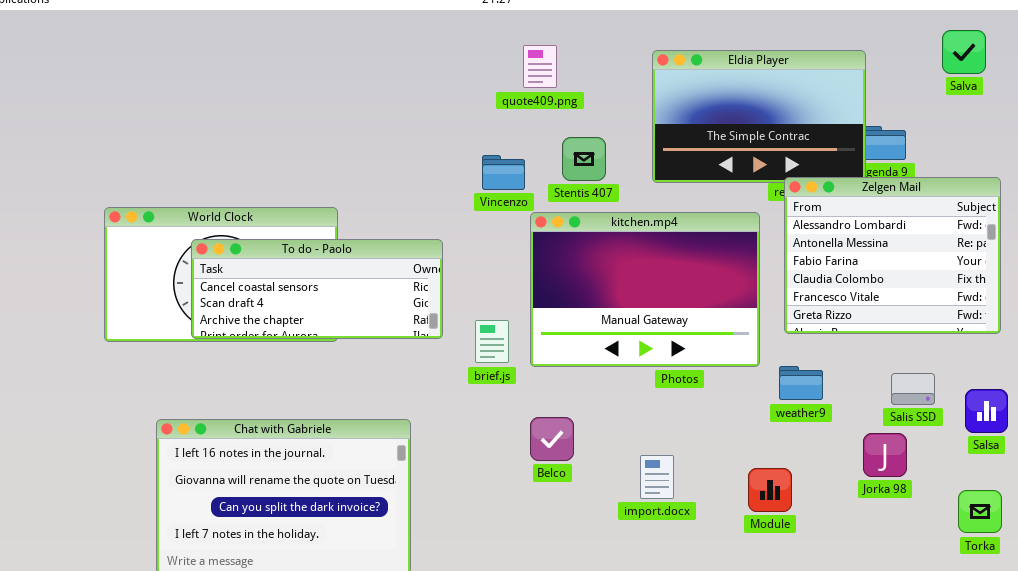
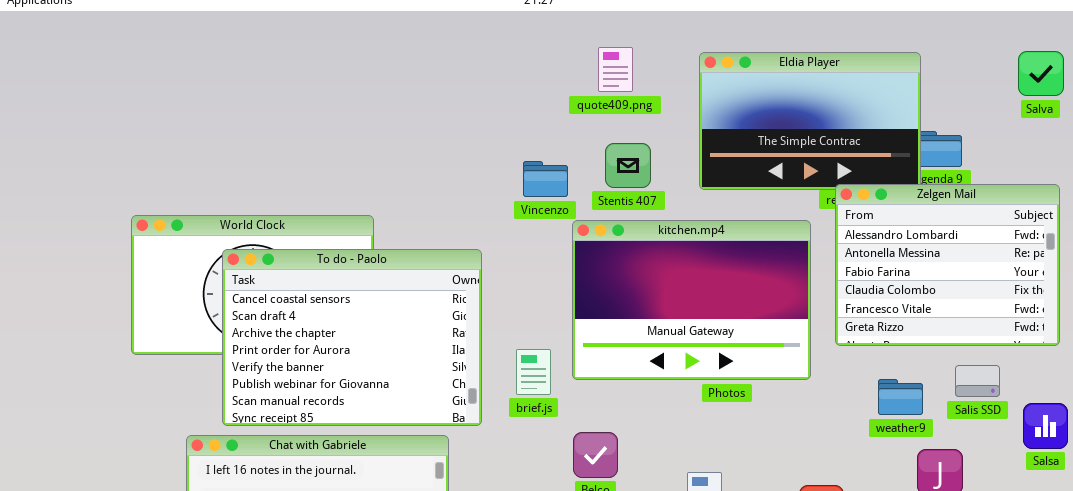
Salva: [942,30,986,74] -> [1018,51,1064,96], moved
quote409.png: [523,45,557,88] -> [598,47,633,92], moved
To do - Paolo: [191,239,443,339] -> [222,249,482,426], resized
brief.js: [475,320,509,363] -> [516,349,551,395], moved
weather9: [779,366,823,400] -> [878,379,923,415], moved
Salis SSD: [891,373,935,405] -> [955,365,1000,397], moved

